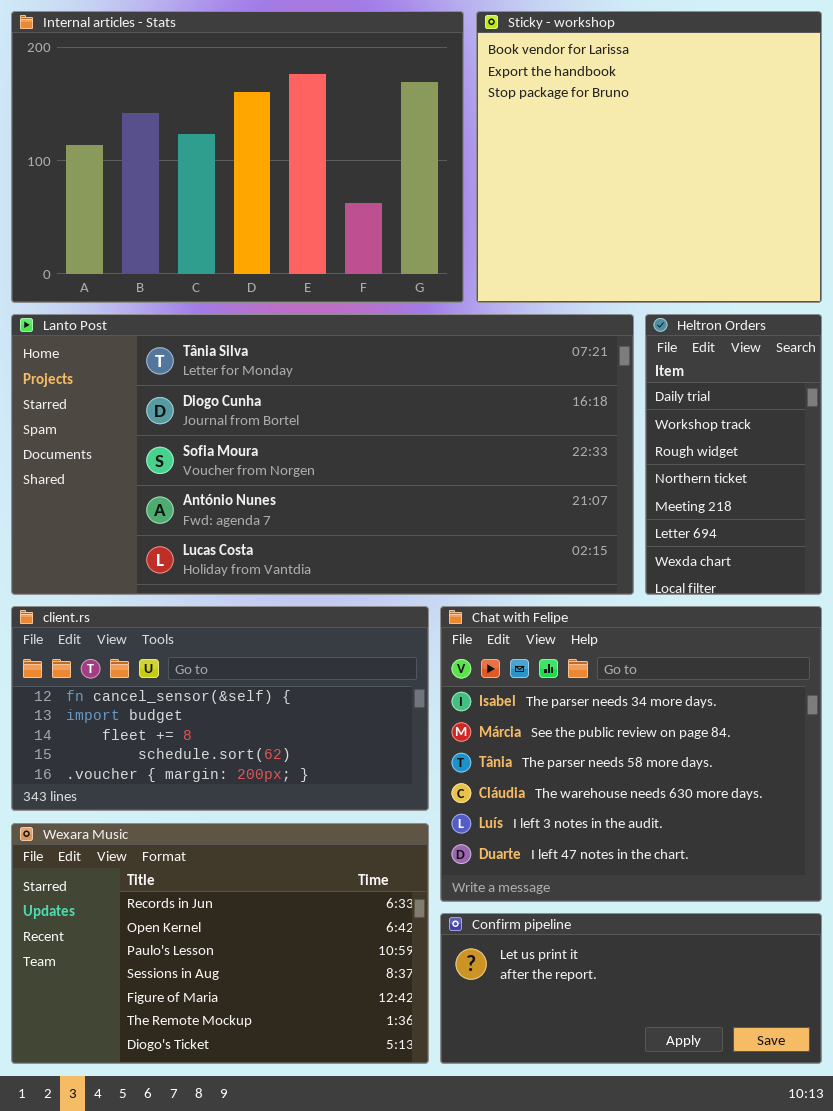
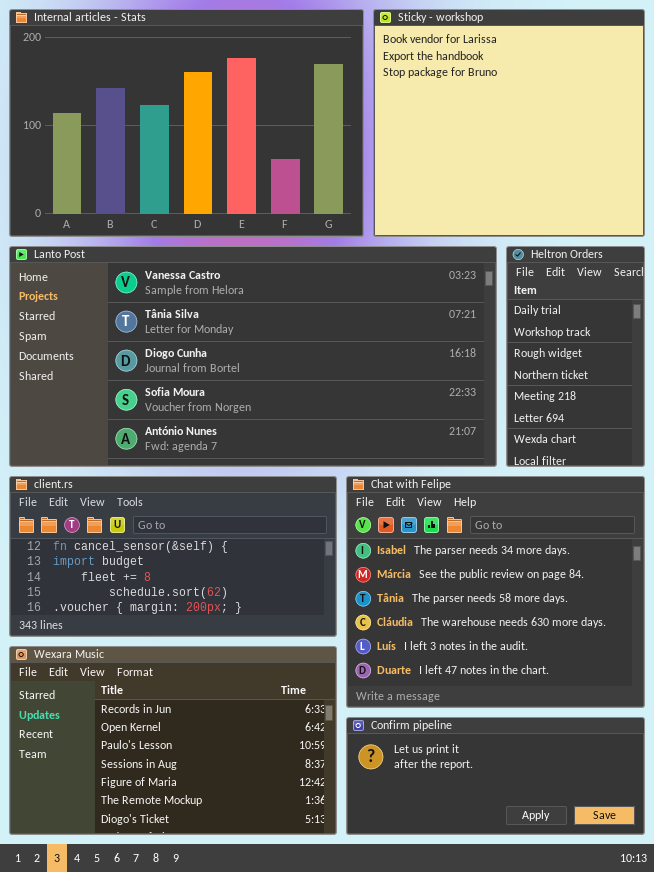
Lanto Post: [11,314,634,595] -> [9,246,497,467], scrolled up 1 row

